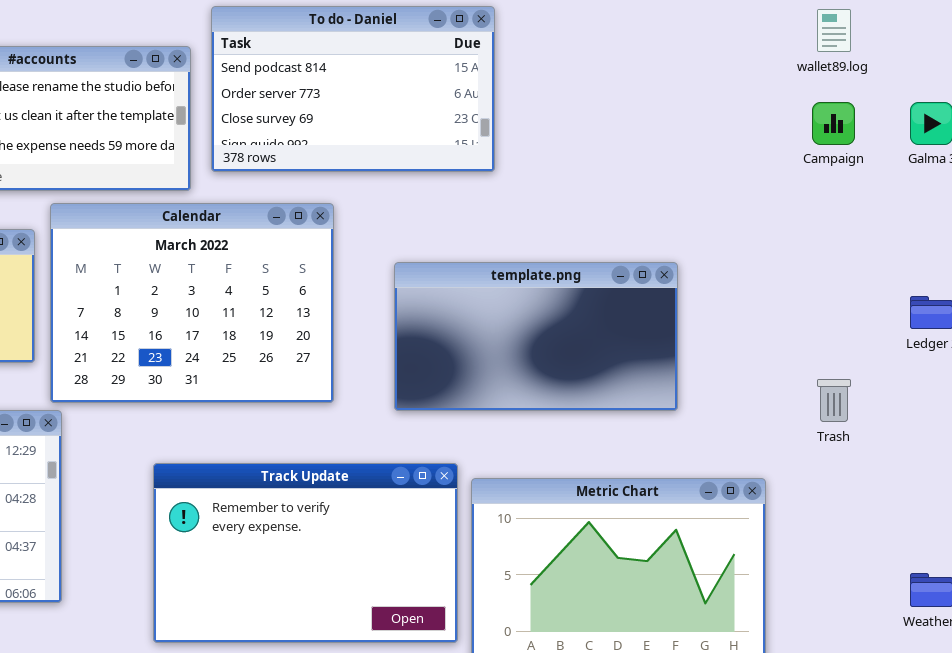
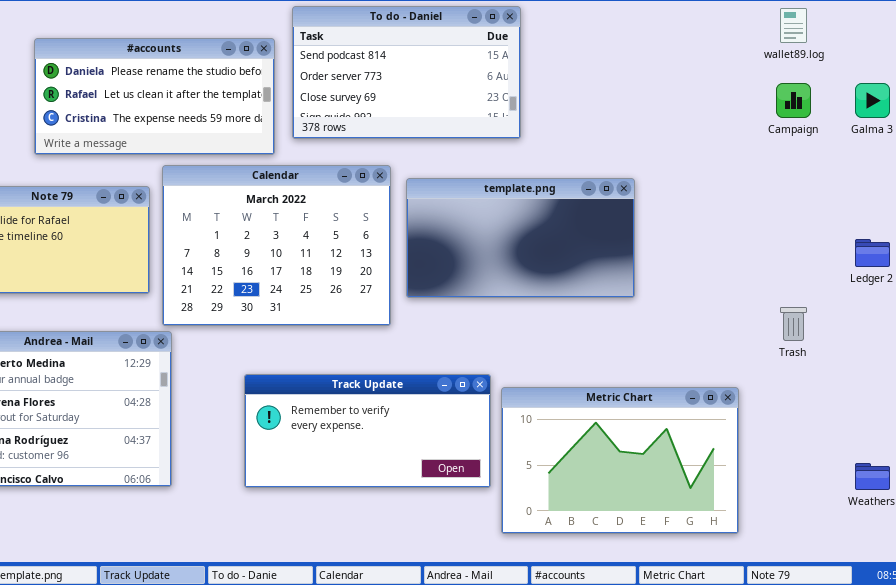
template.png: [394,262,678,411] -> [406,178,635,298], moved
Track Update: [153,463,458,643] -> [244,374,491,488], resized

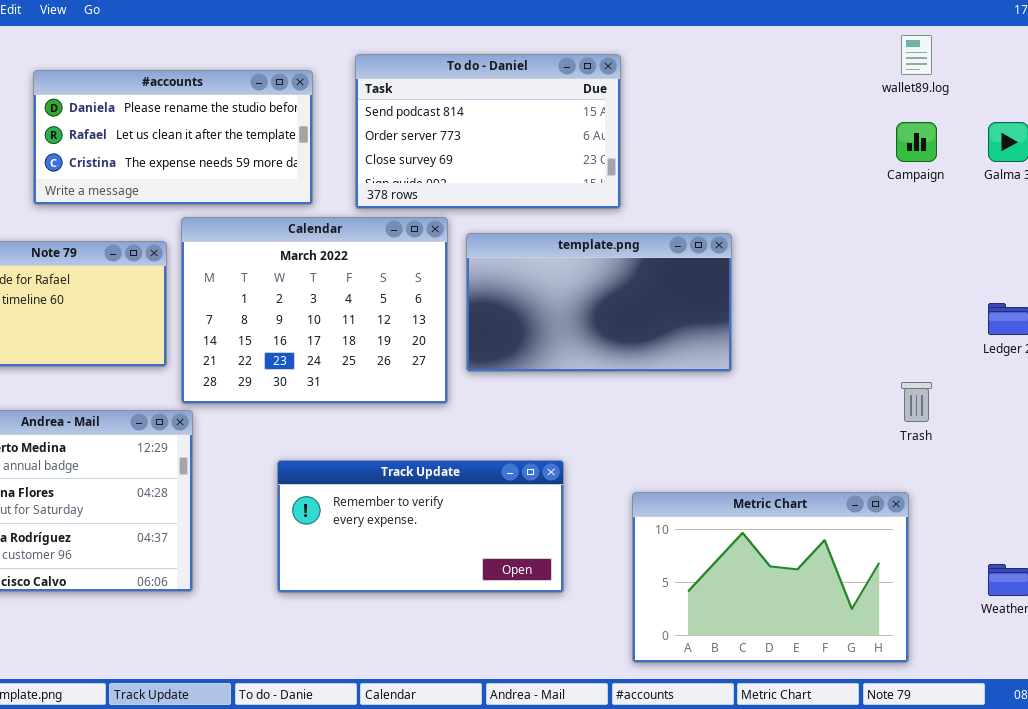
To do - Daniel: [292,6,521,139] -> [355,54,621,209], moved
Metric Chart: [501,387,739,534] -> [632,492,909,663], moved

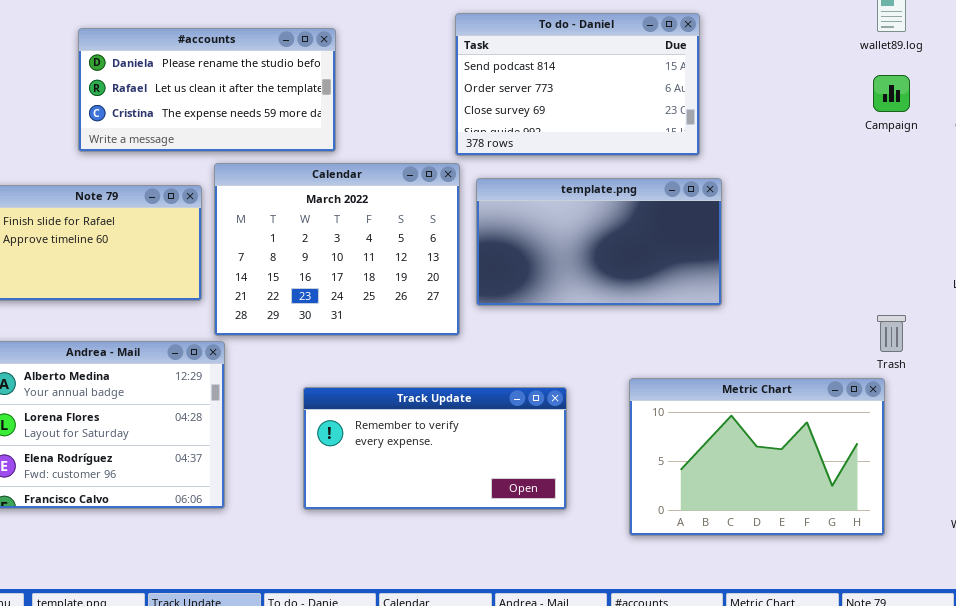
To do - Daniel: [355,54,621,209] -> [455,13,700,156], moved
Metric Chart: [632,492,909,663] -> [629,378,885,536], moved

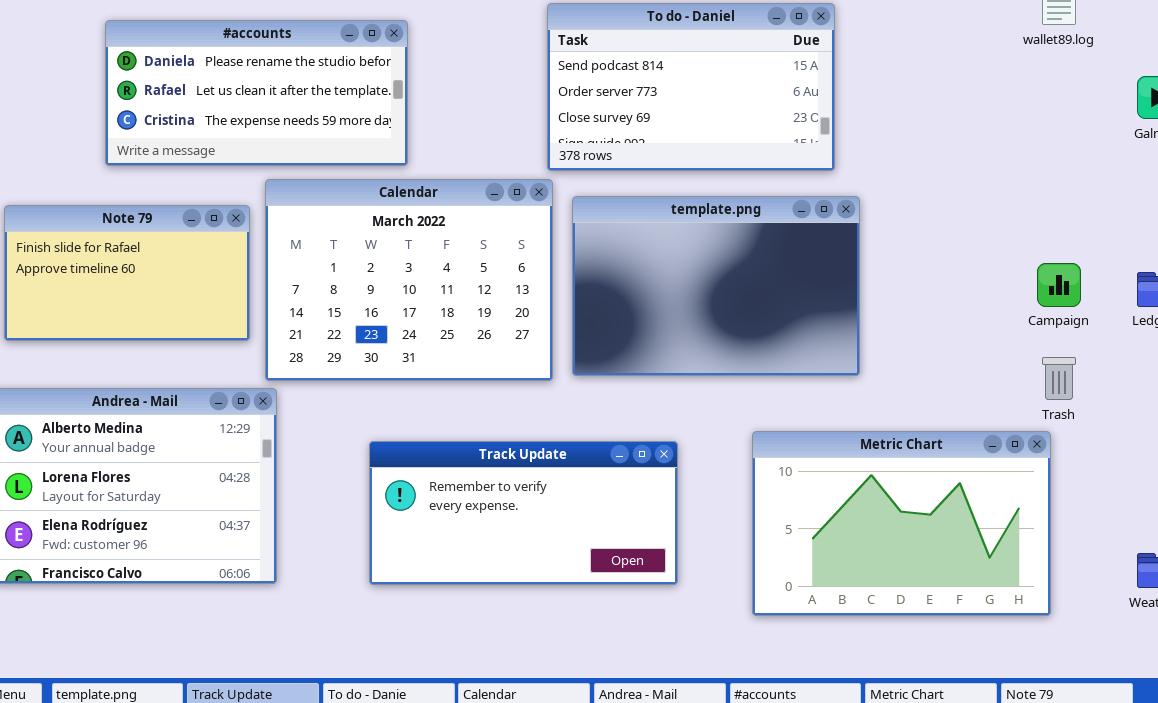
Campaign: [873,75,910,112] -> [1037,263,1081,307], moved
template.png: [476,178,722,306] -> [572,196,860,376], resized

